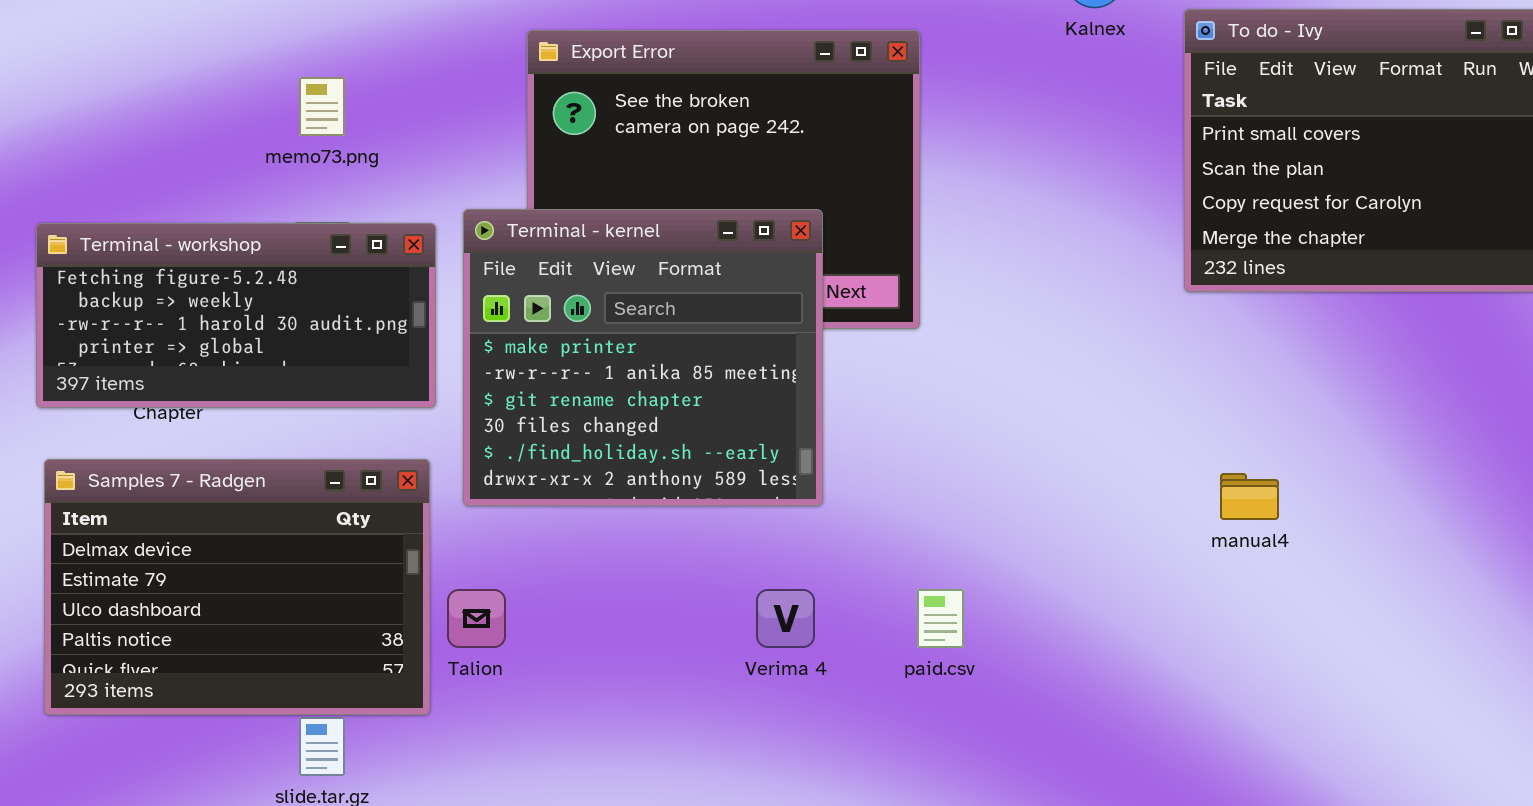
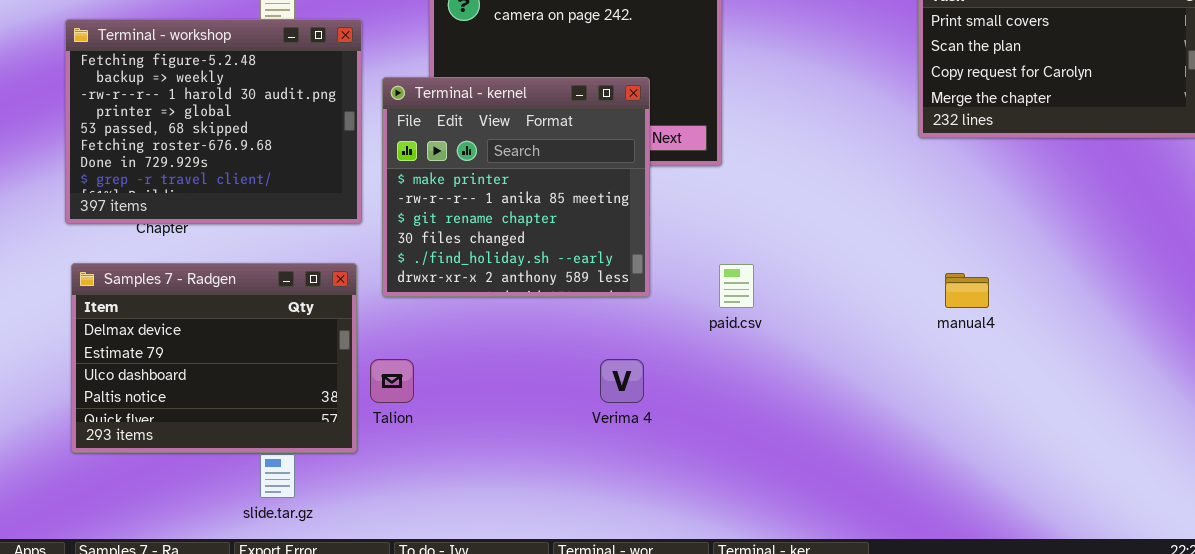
Terminal - workshop: [36,223,436,408] -> [65,19,362,224], resized
paid.csv: [917,589,964,648] -> [719,264,754,308], moved

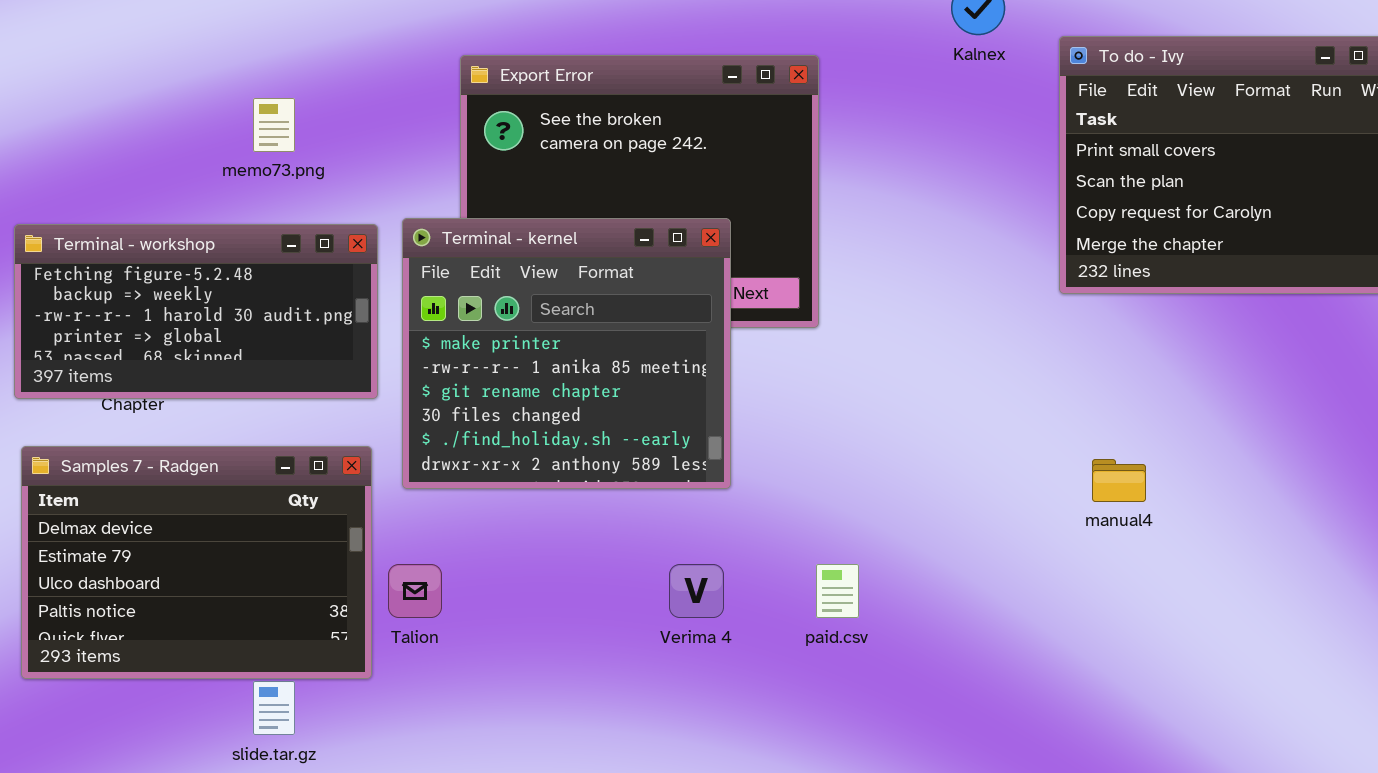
Terminal - workshop: [65,19,362,224] -> [14,224,378,399], resized
paid.csv: [719,264,754,308] -> [816,564,859,618], moved

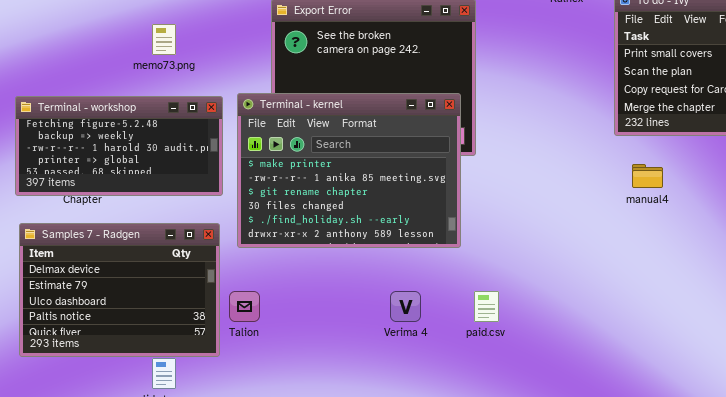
Terminal - kernel: [402,218,731,489] -> [237,93,461,248], resized
manual4: [1092,459,1146,502] -> [632,164,663,188], moved

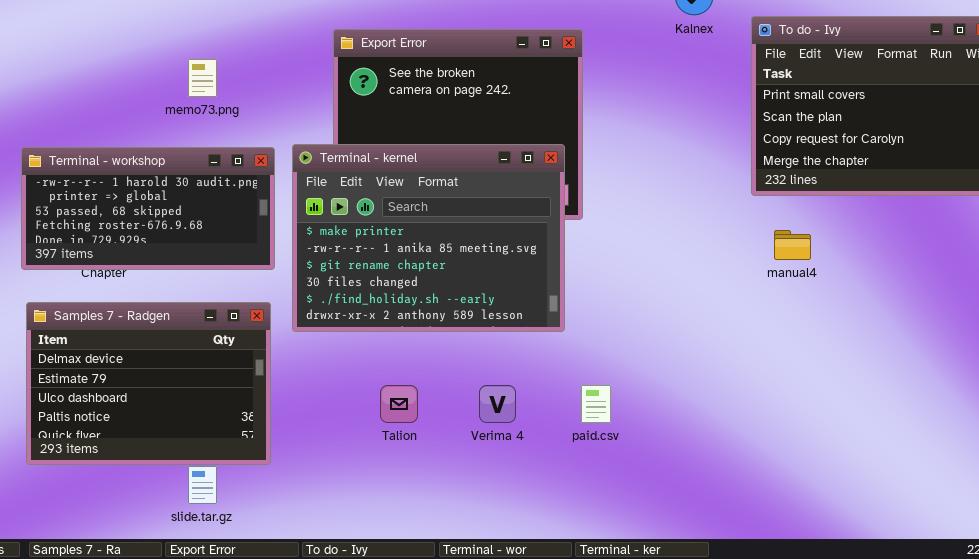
Terminal - workshop: [15,96,223,196] -> [21,147,275,270], scrolled down 2 rows
Talion: [229,291,260,322] -> [380,385,418,423], moved

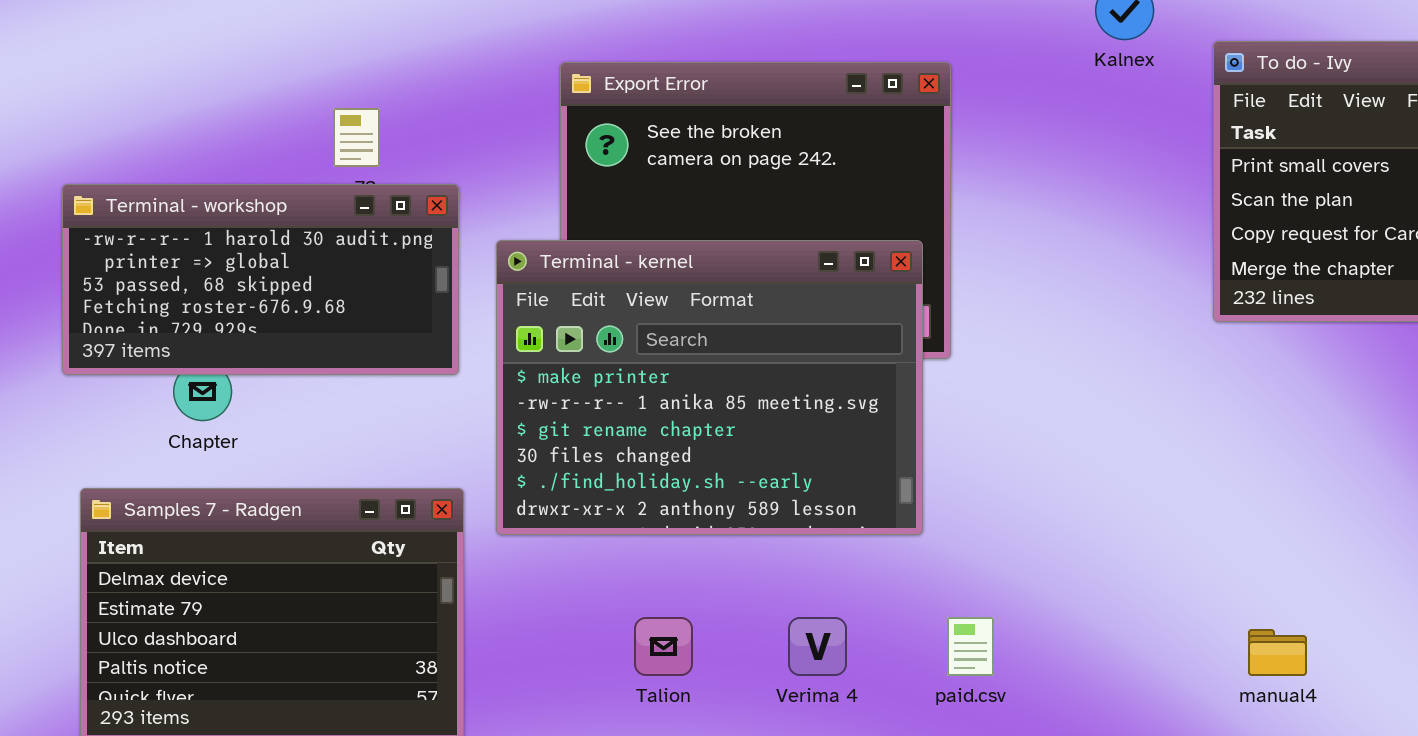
Terminal - workshop: [21,147,275,270] -> [62,184,459,375], moved
manual4: [774,230,811,260] -> [1248,629,1307,676], moved

